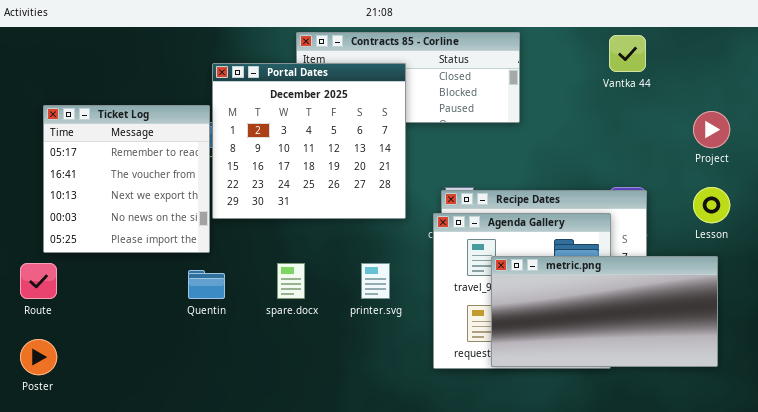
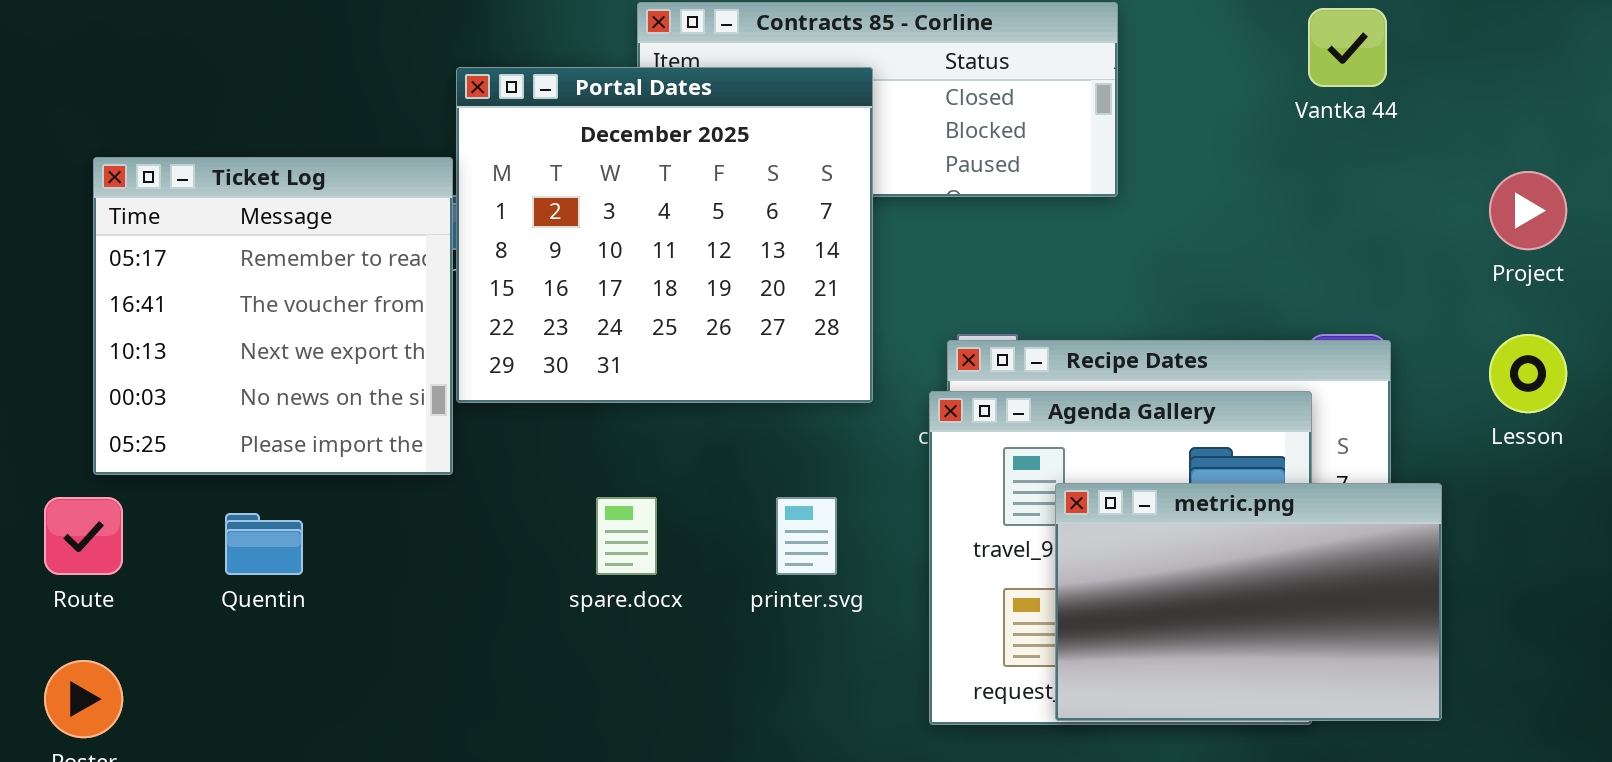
metric.png: [491,256,718,367] -> [1055,483,1442,721], resized
Quentin: [188,270,225,299] -> [225,513,303,575], moved

